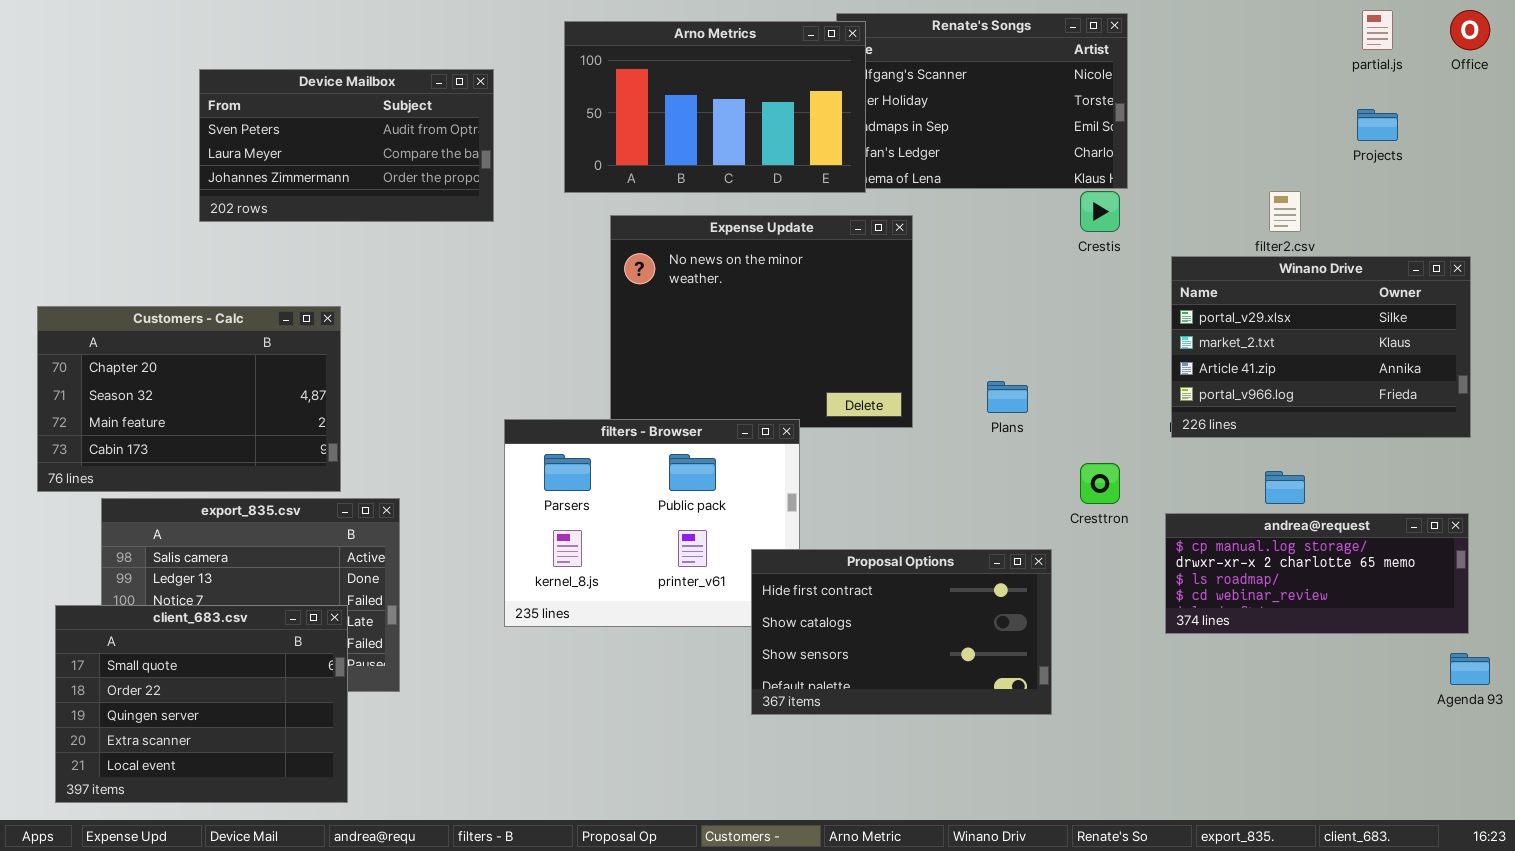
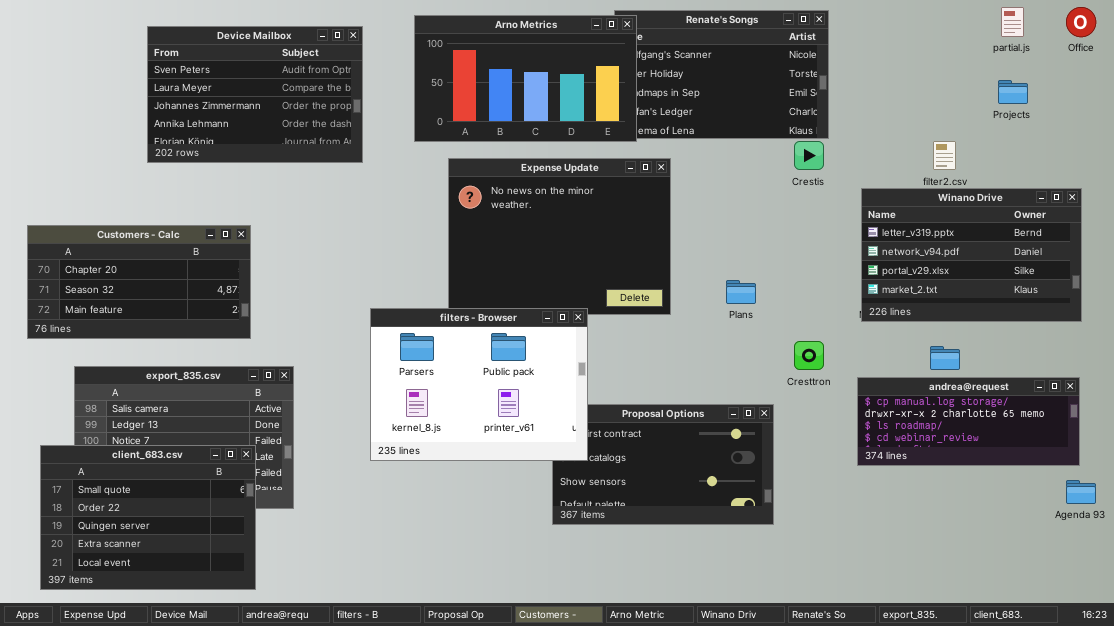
Device Mailbox: [199,69,494,222] -> [147,26,363,163], resized
Winano Drive: [1171,256,1471,438] -> [861,188,1082,322], scrolled up 2 rows
Customers - Calc: [37,306,341,492] -> [27,225,251,339], resized
filters - Browser: [504,419,800,627] -> [370,308,588,461], raised

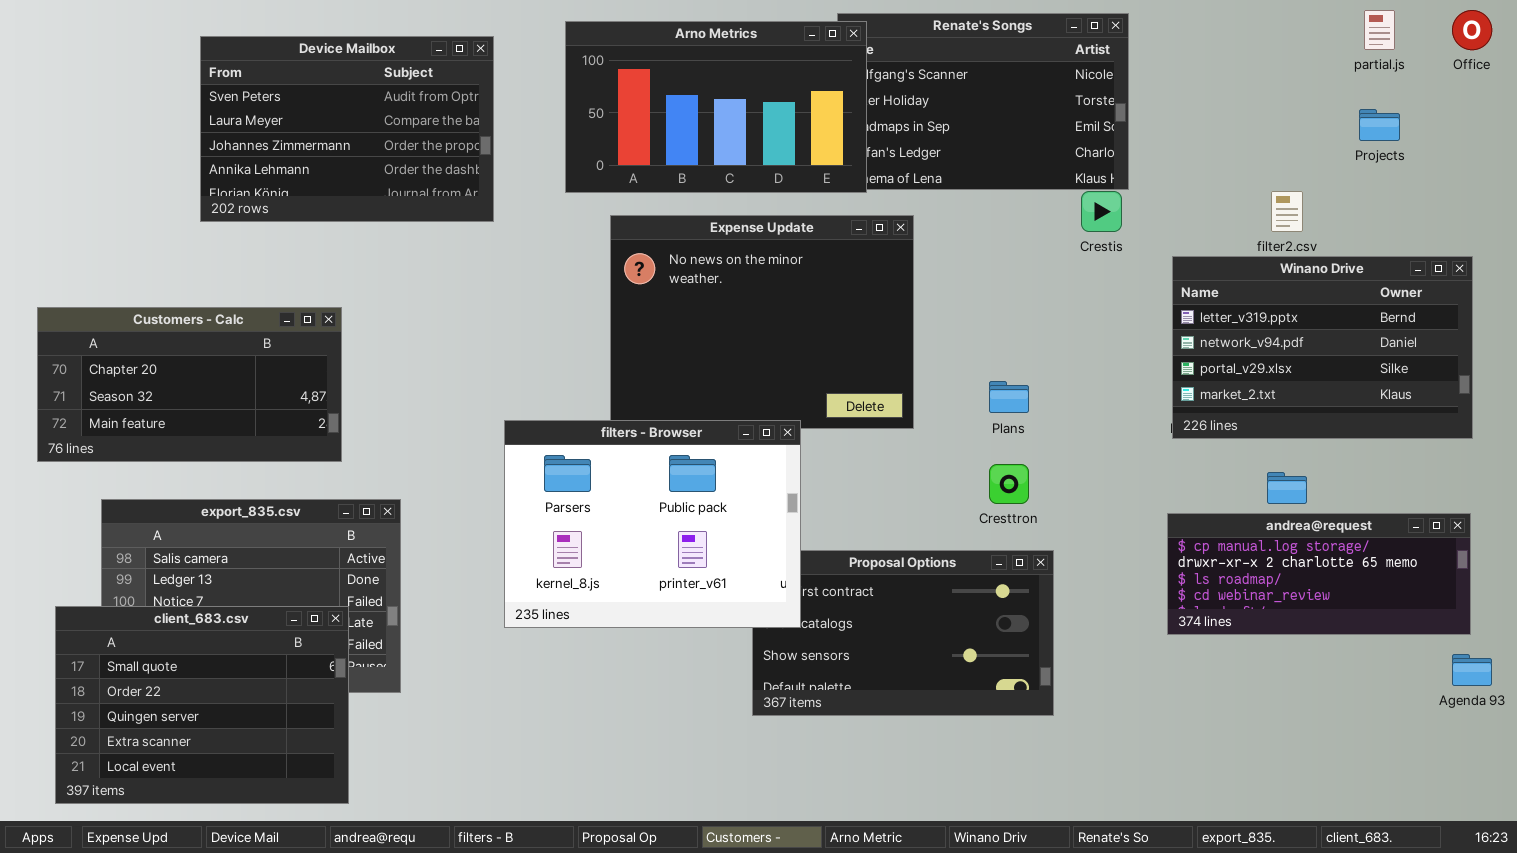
Cresttron: [794,341,824,370] -> [989,464,1029,504], moved

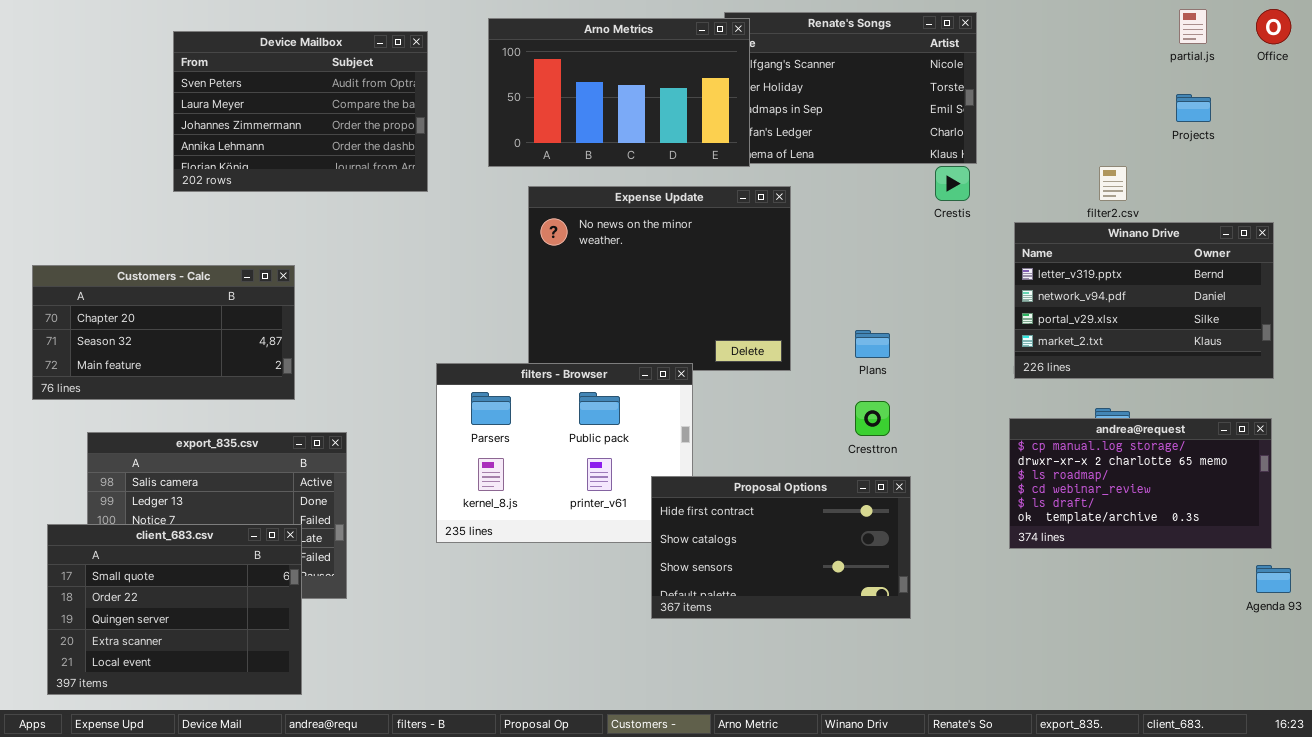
andrea@request: [1167,513,1471,635] -> [1009,418,1272,549], resized
Proposal Options: [752,550,1054,716] -> [651,476,911,619], raised

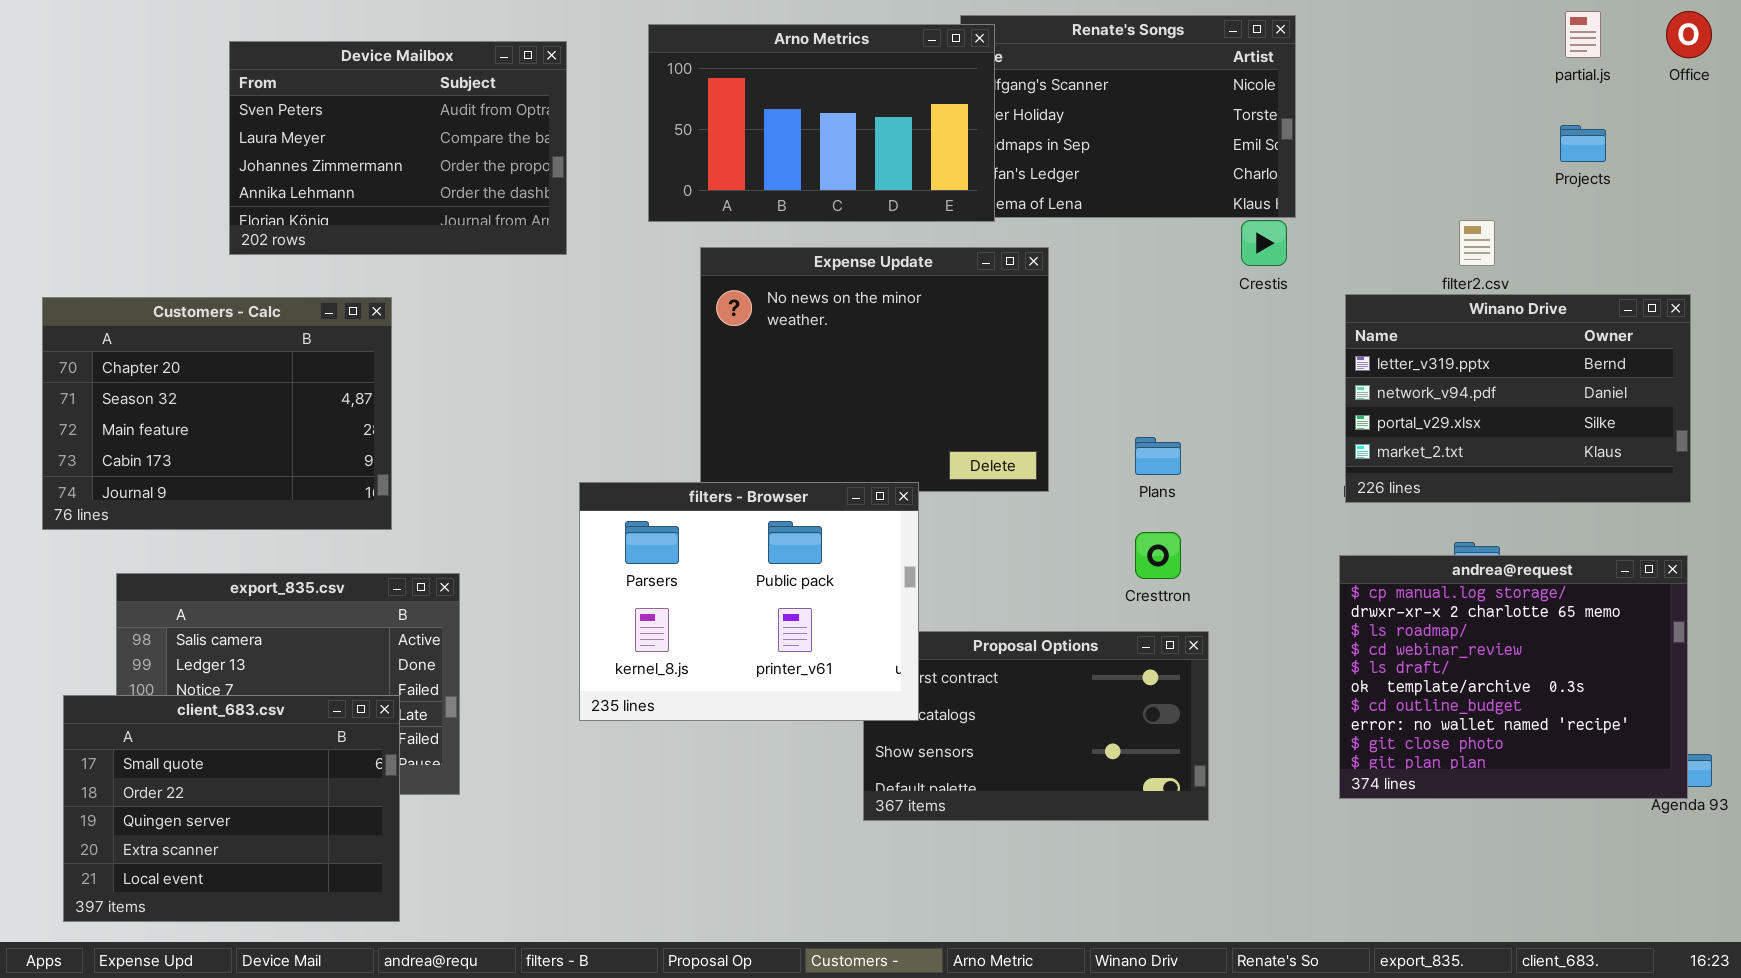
Customers - Calc: [32,265,295,400] -> [42,297,392,530], resized
filters - Browser: [436,363,693,543] -> [579,482,919,721], raised
andrea@request: [1009,418,1272,549] -> [1339,555,1688,799], resized

